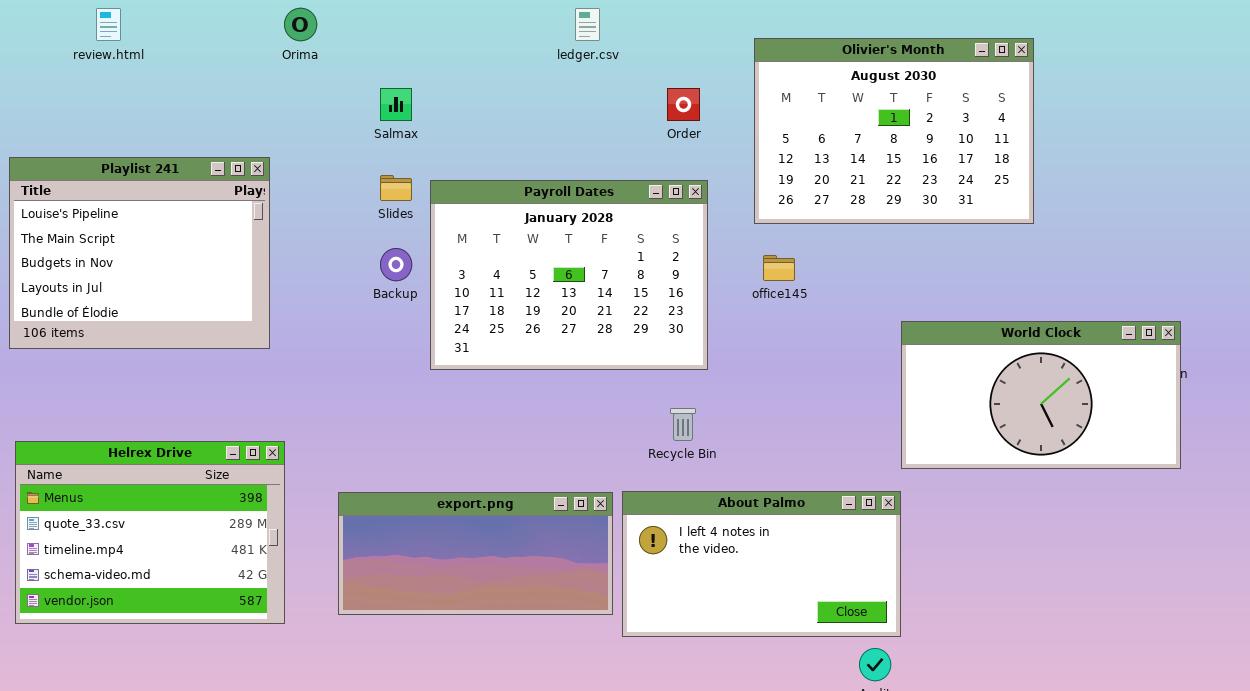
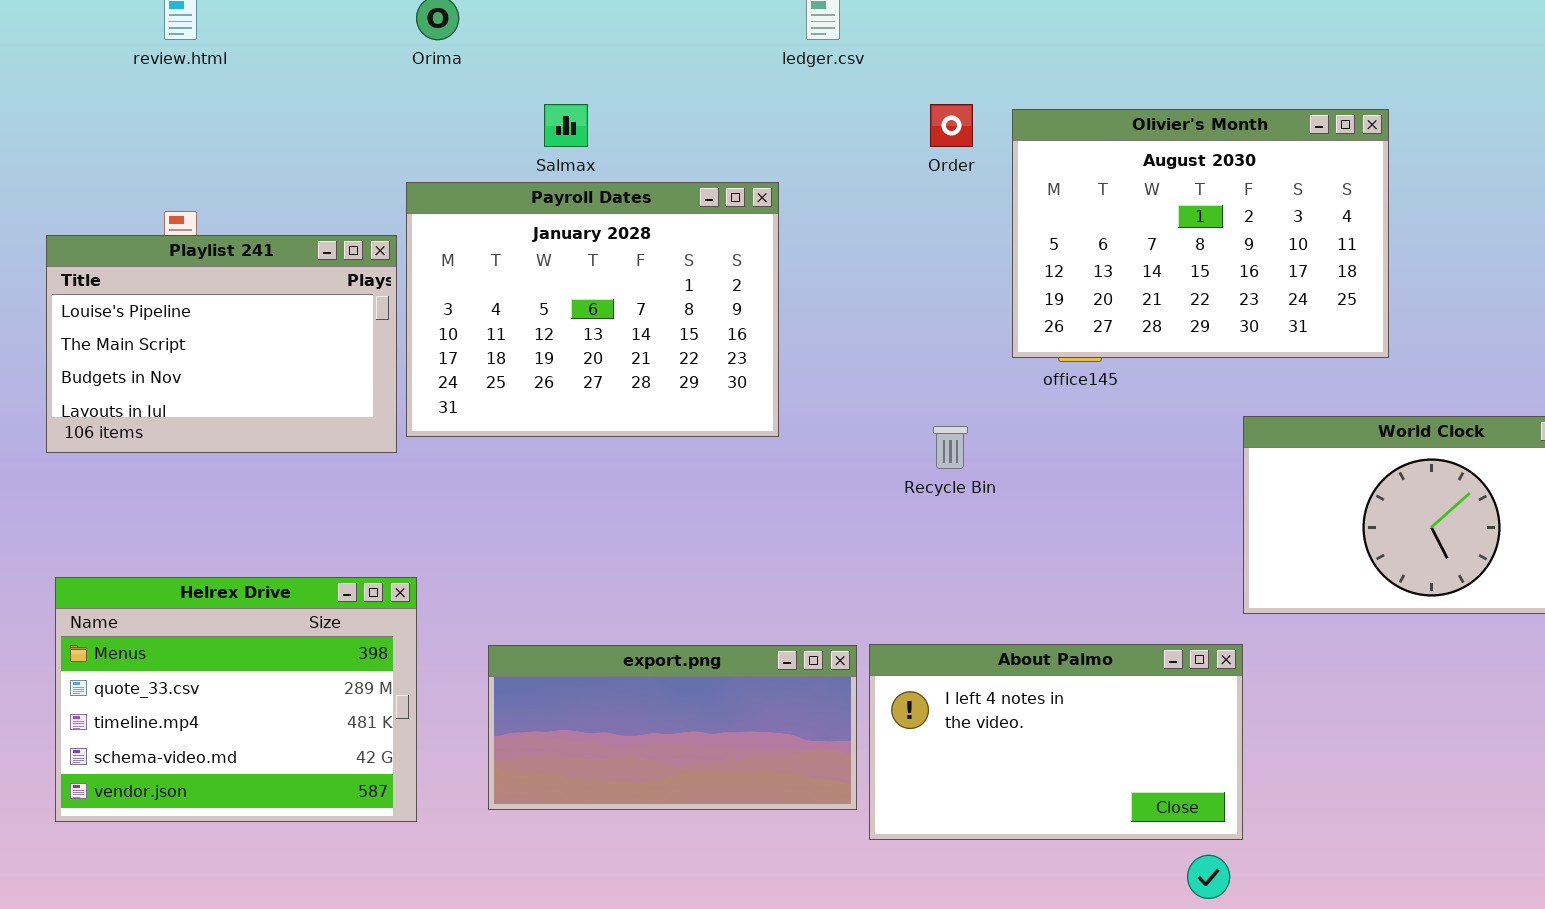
Olivier's Month: [754,38,1034,224] -> [1012,109,1389,358], moved
Playlist 241: [9,157,270,349] -> [46,235,397,453], resized
Payroll Dates: [430,180,708,370] -> [406,182,779,437], moved
Recycle Bin: [670,408,696,441] -> [933,426,968,469], moved

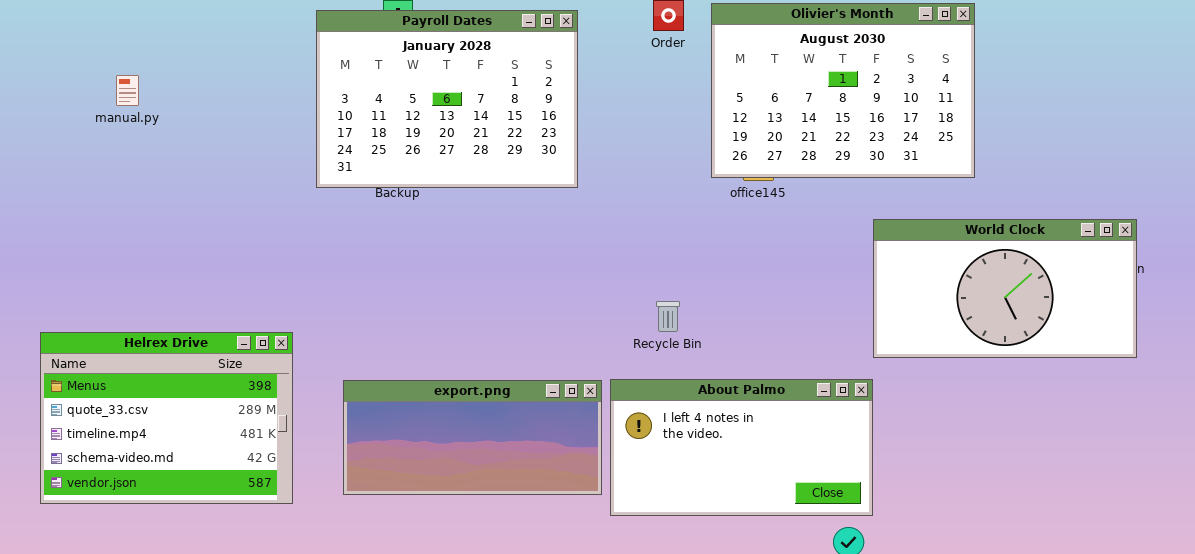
Payroll Dates: [406,182,779,437] -> [316,10,578,188], moved
Playlist 241: [46,235,397,453] -> none, closed
Recycle Bin: [933,426,968,469] -> [656,301,680,332], moved

